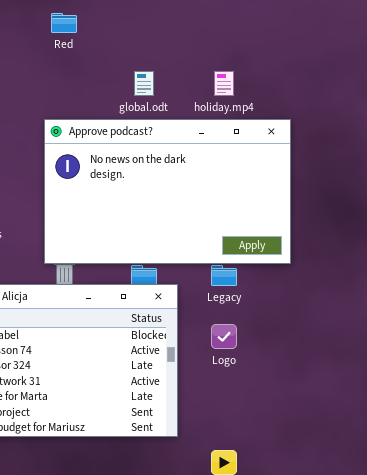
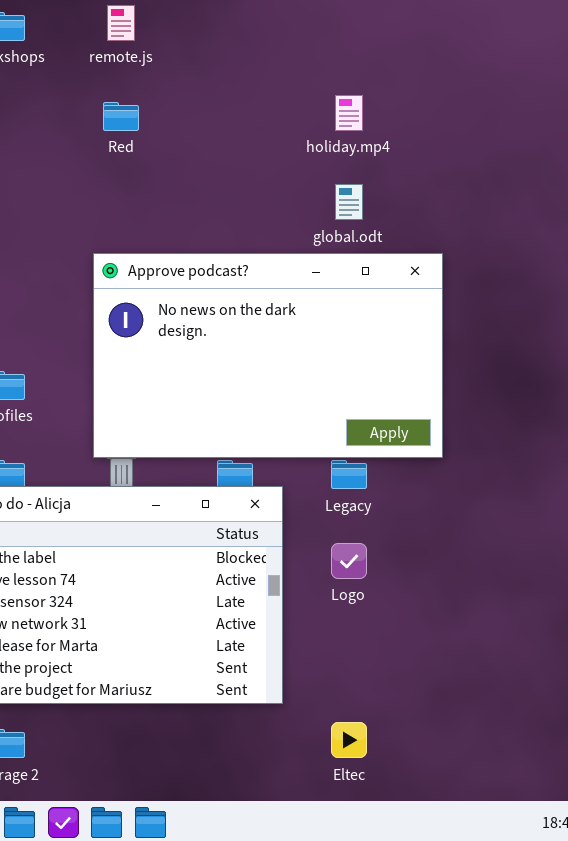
global.odt: [134,71,154,96] -> [335,184,363,220], moved
holiday.mp4: [214,71,234,96] -> [335,95,363,131], moved

